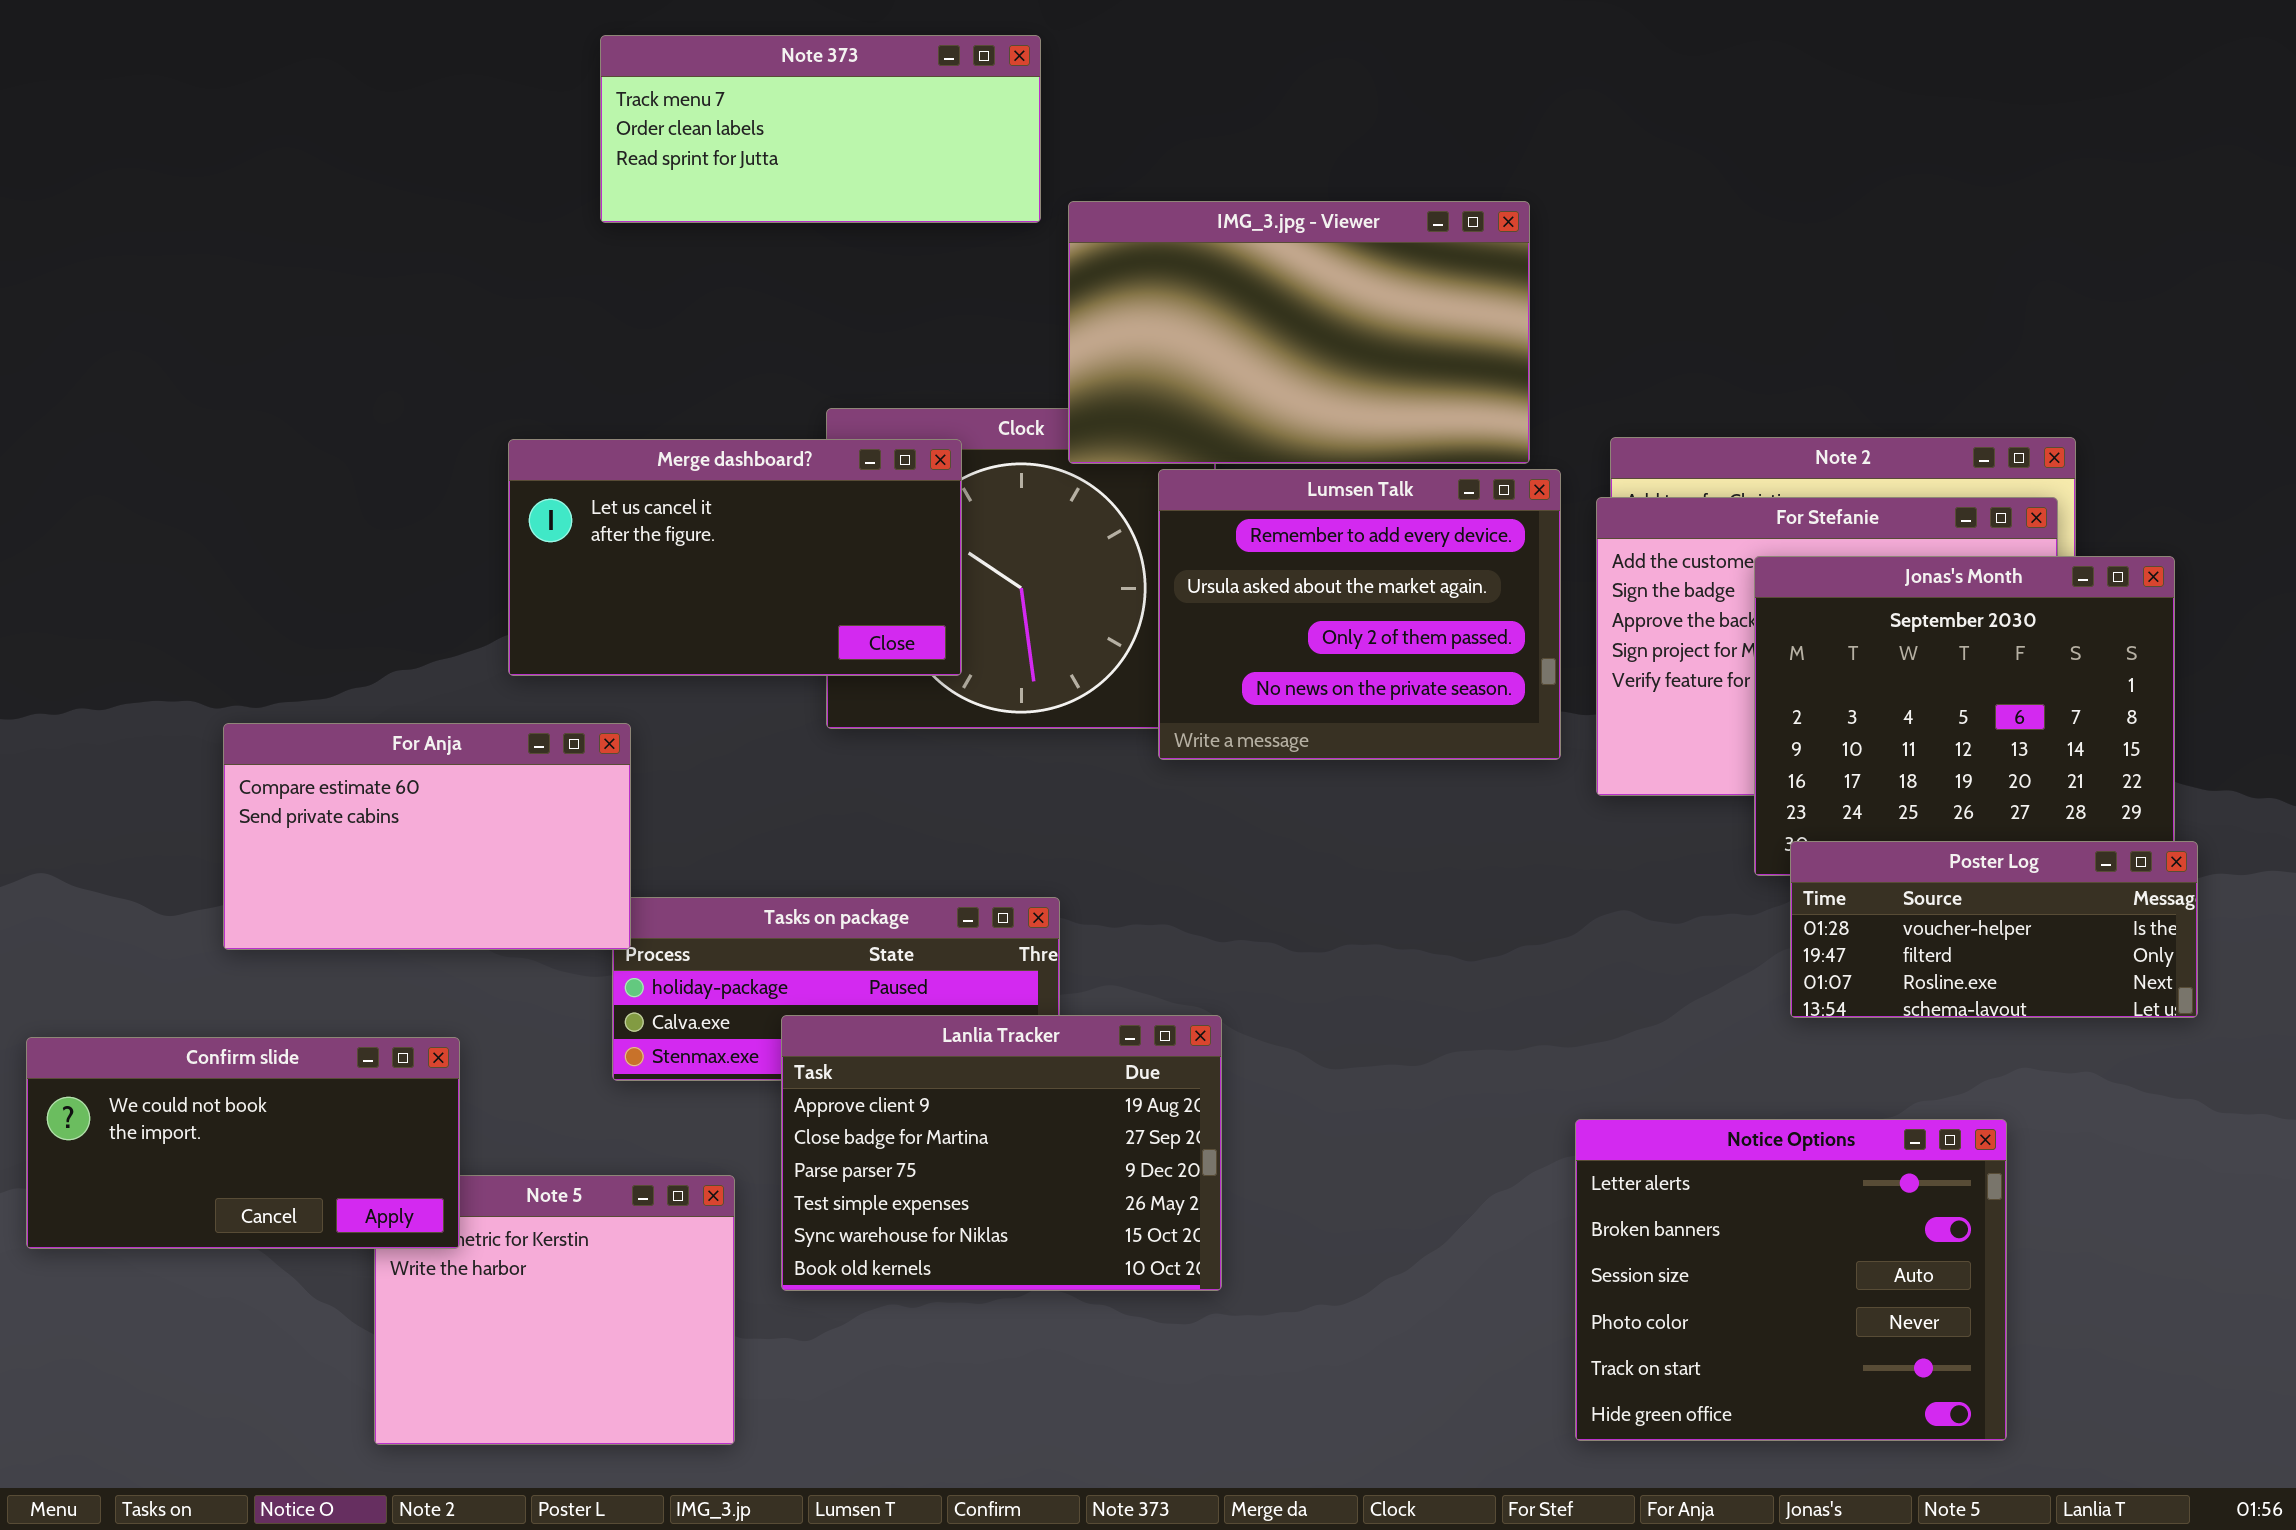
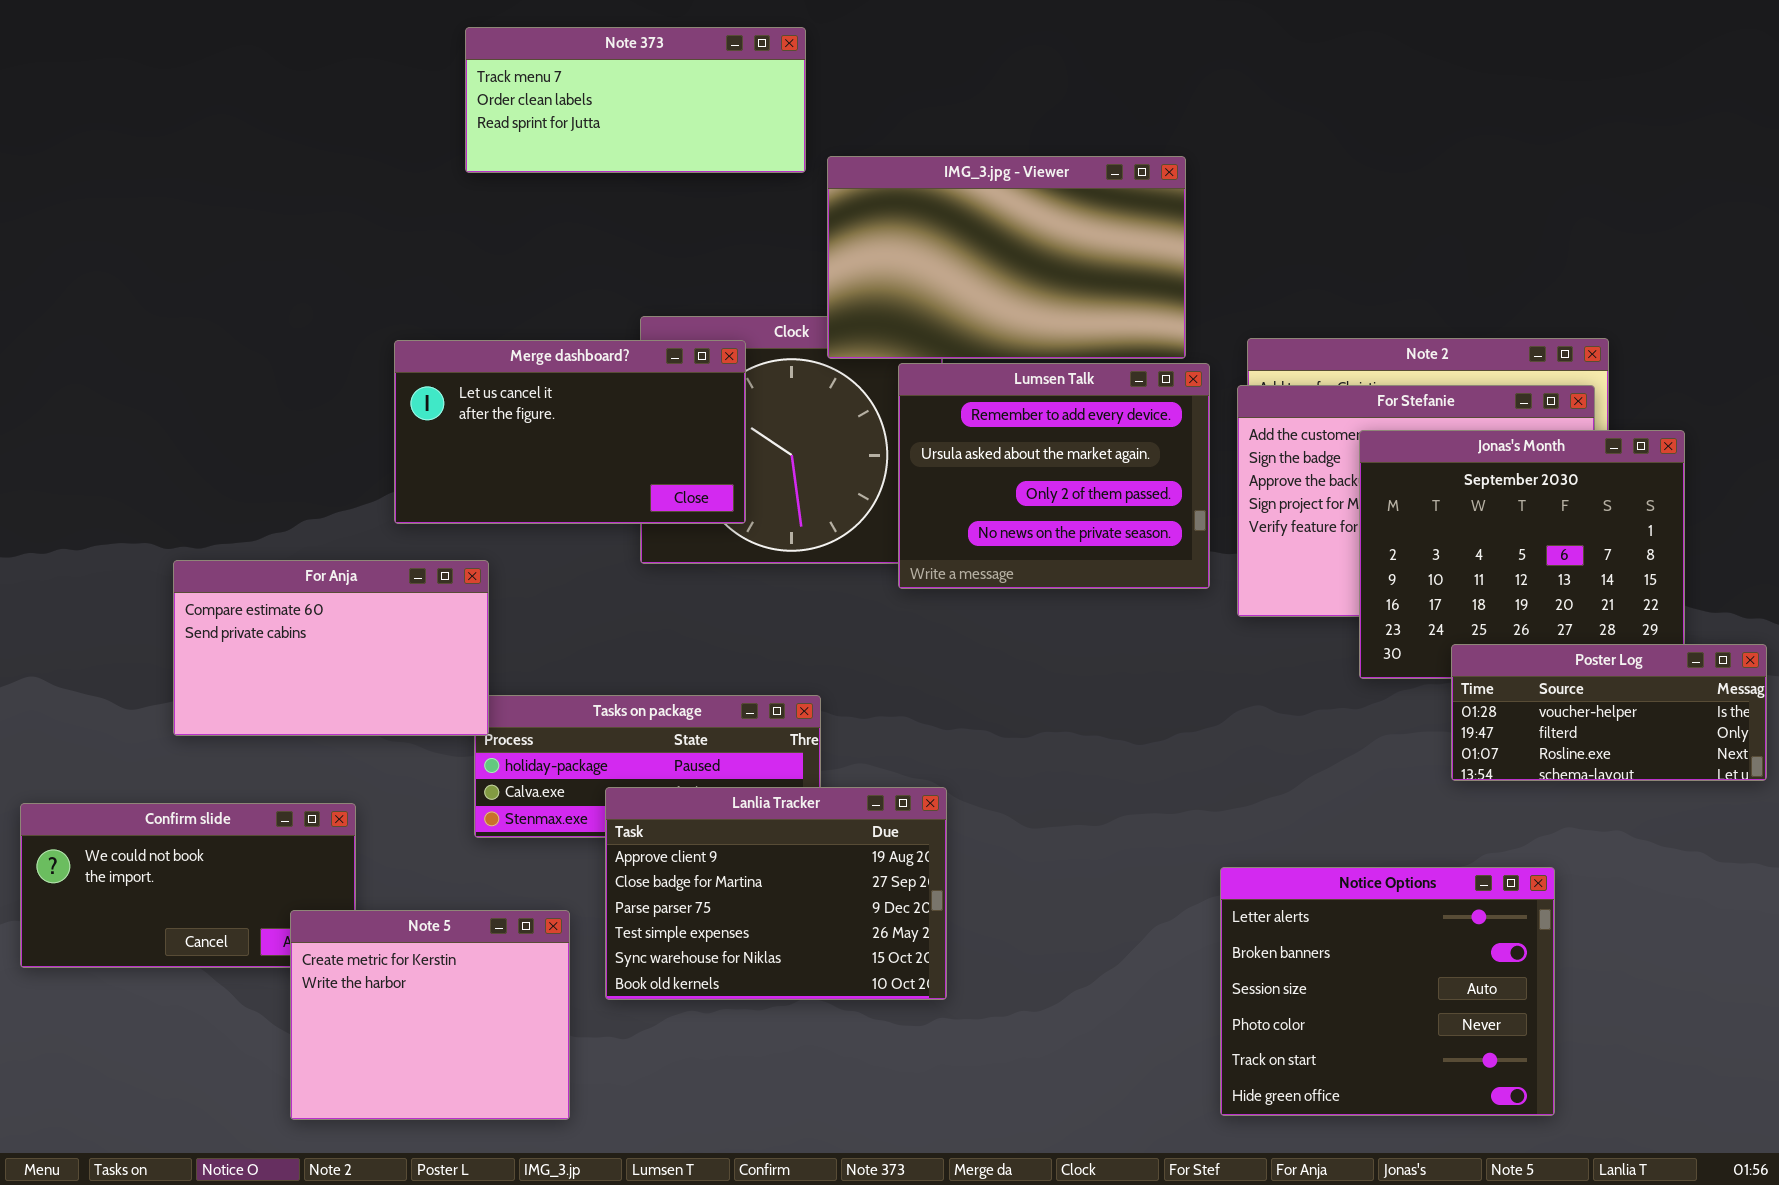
Poster Log: [1790,841,2198,1018] -> [1451,644,1767,781], moved
Note 5: [374,1175,735,1445] -> [290,910,570,1120], raised

